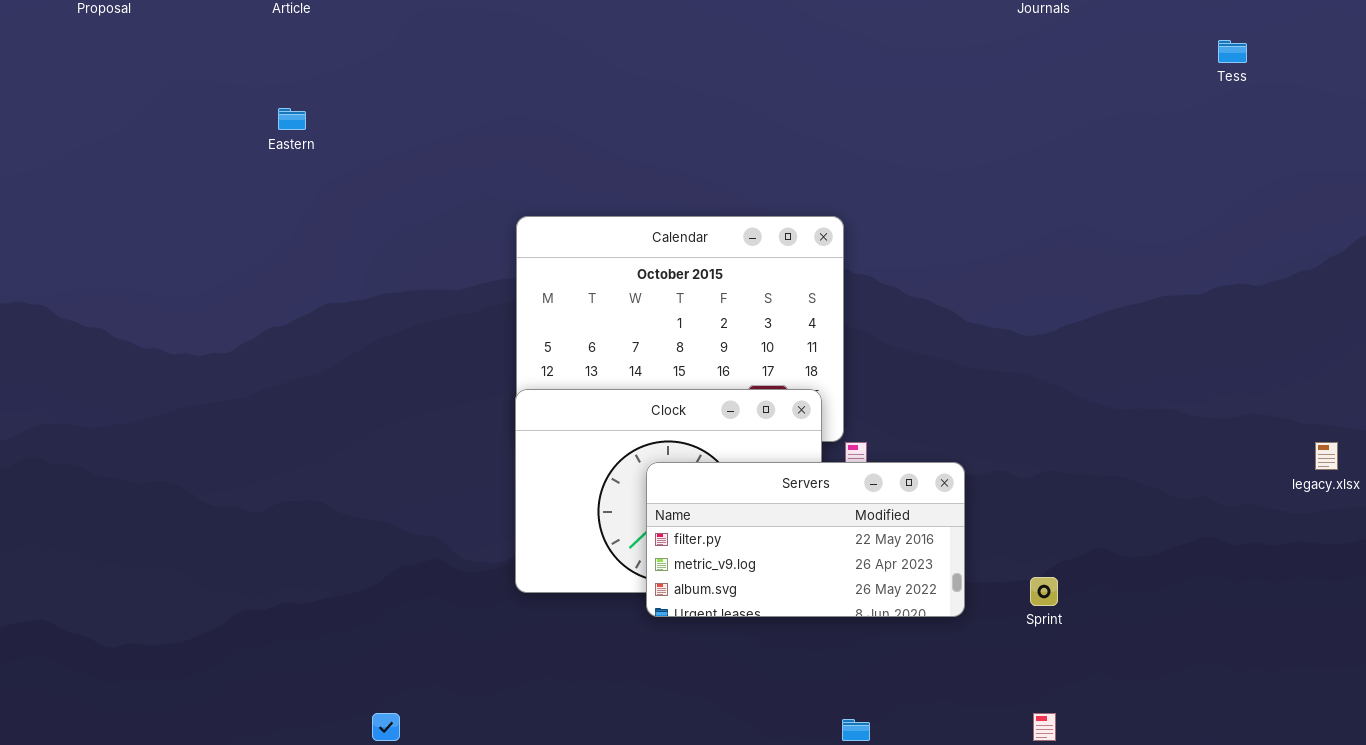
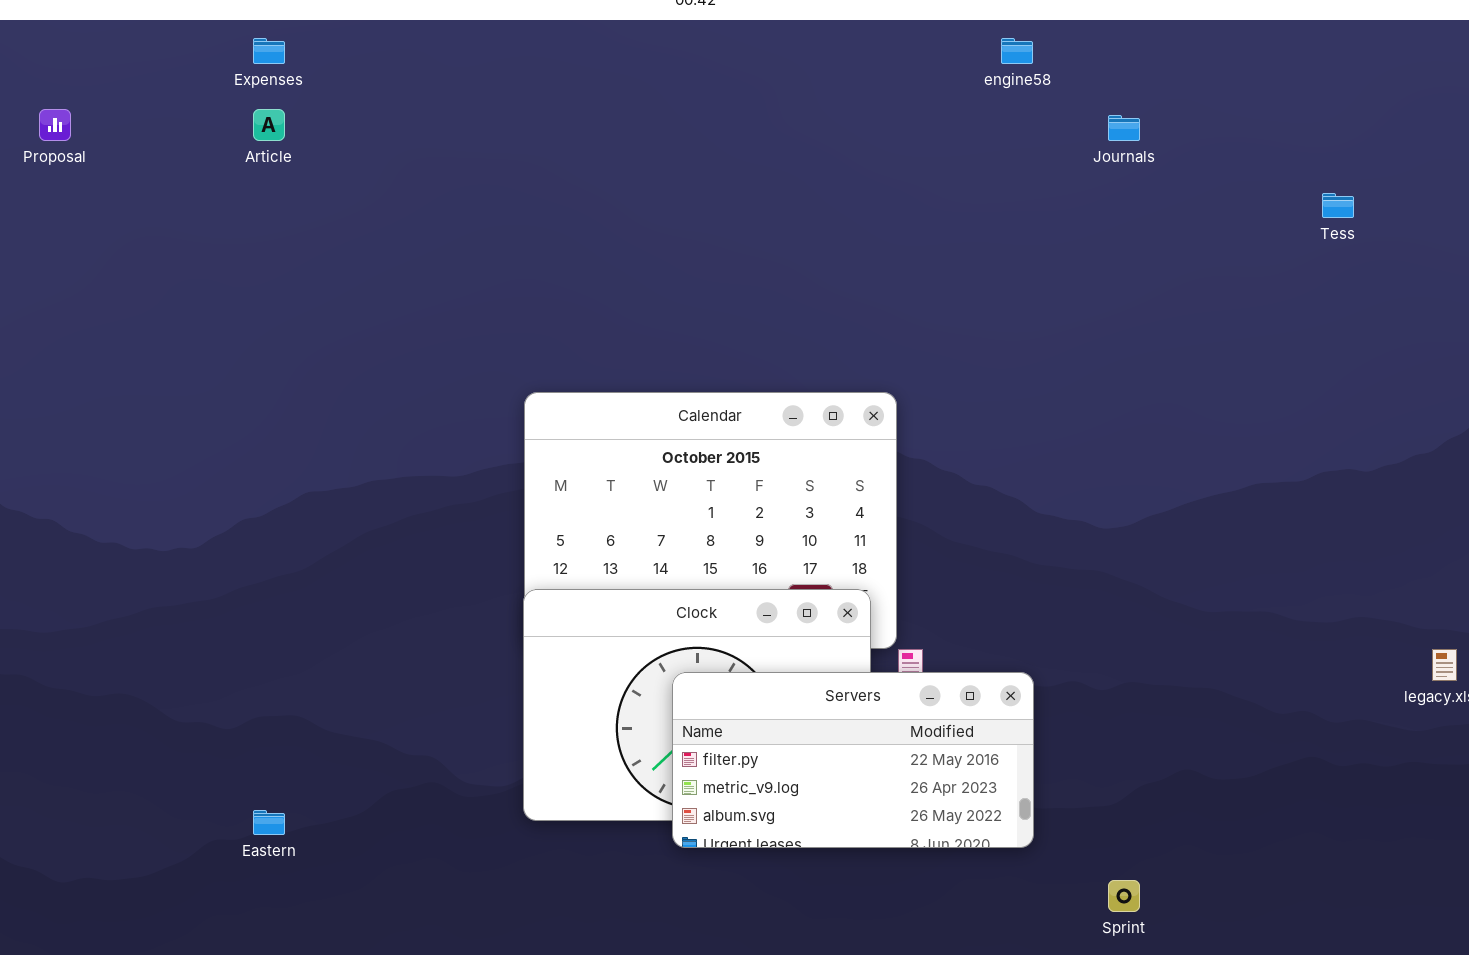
Eastern: [278,108,306,130] -> [253,810,285,835], moved
Sprint: [1030,577,1058,606] -> [1108,880,1140,912], moved

